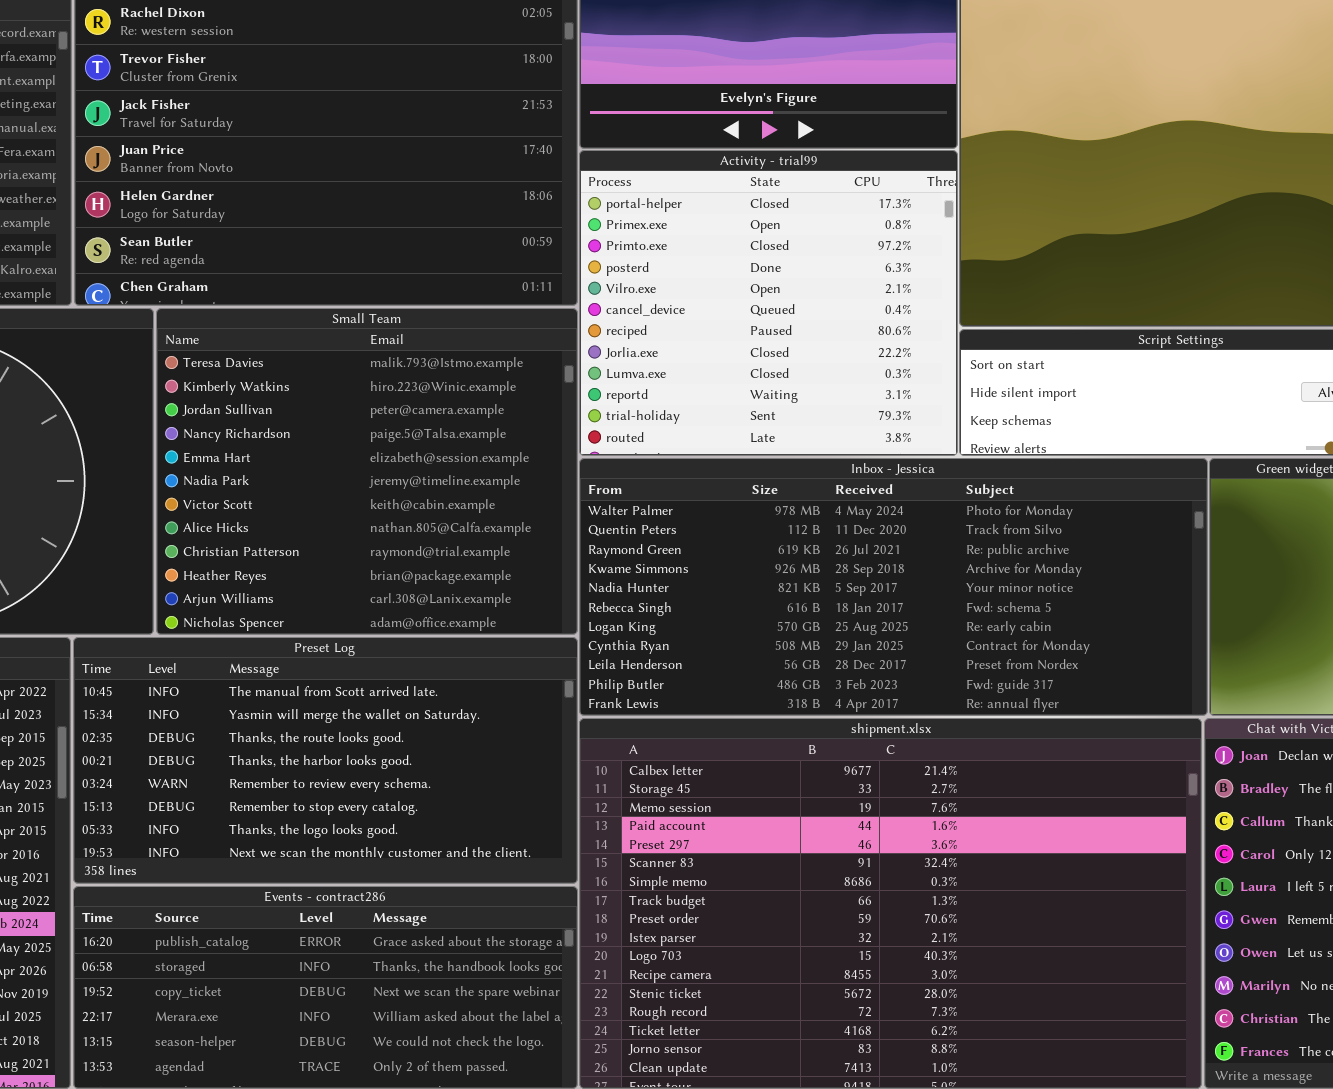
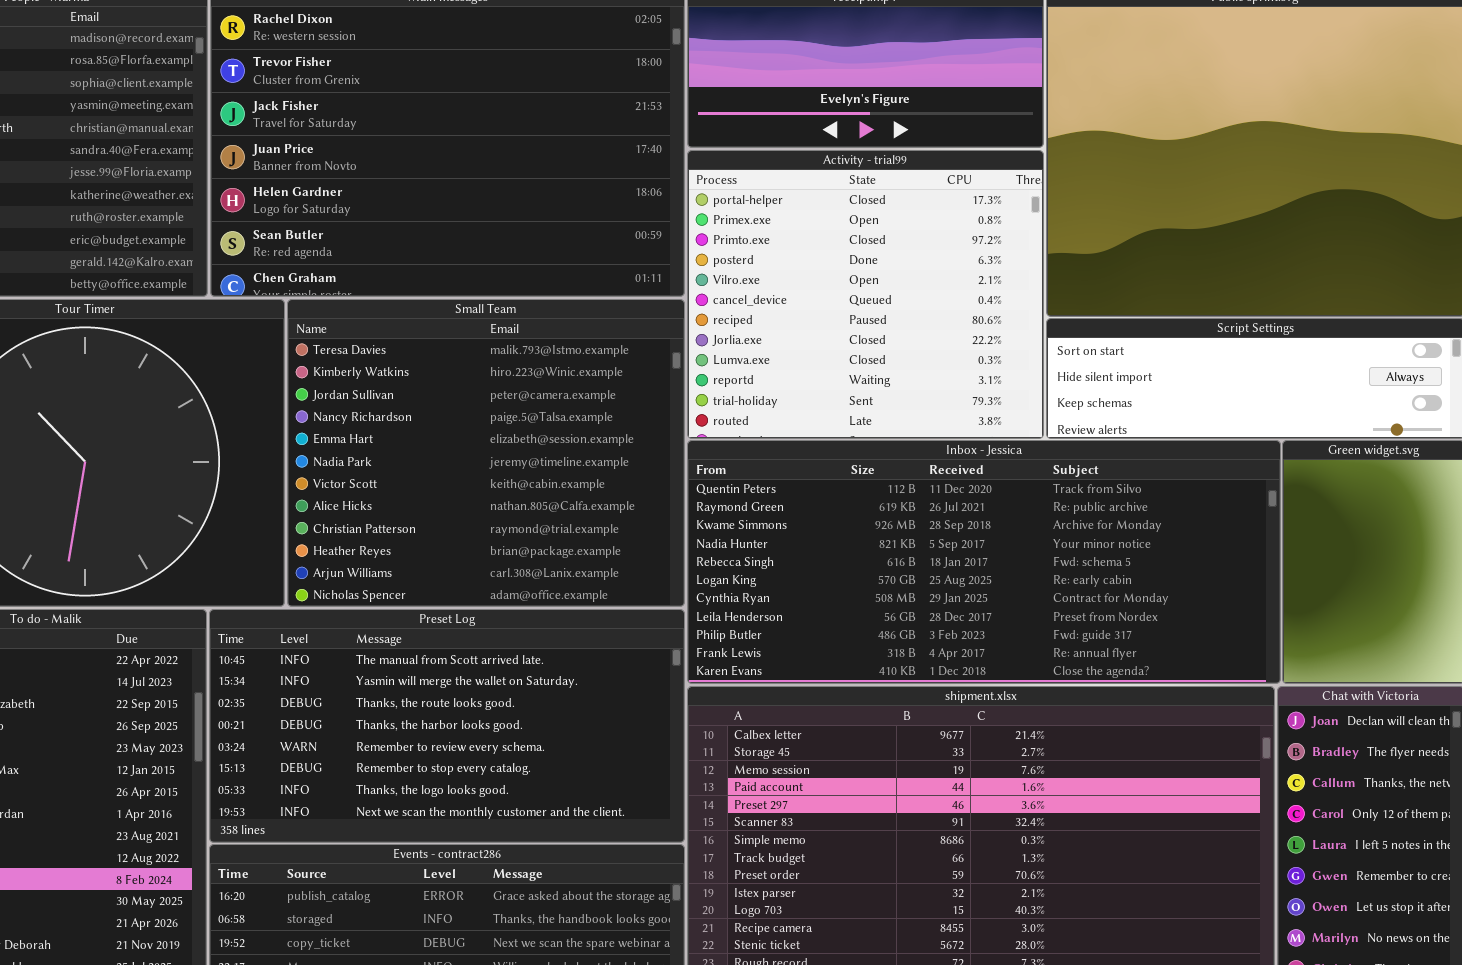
Inbox - Jessica: [579,458,1208,716] -> [687,440,1281,684], scrolled down 1 row

